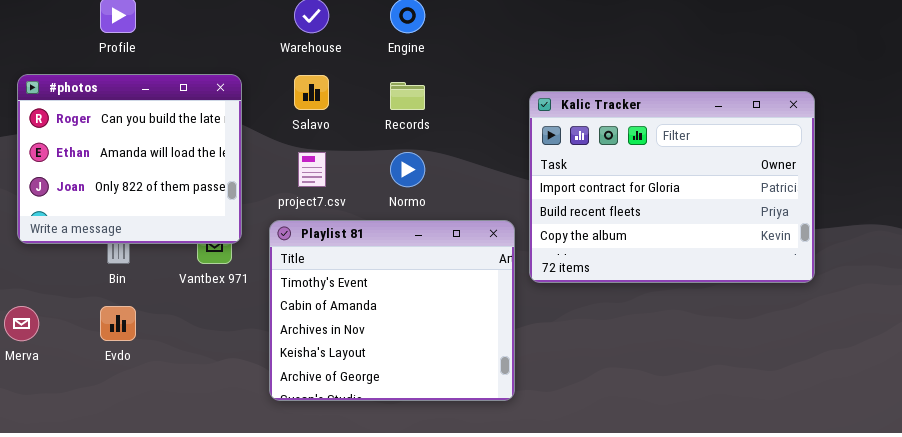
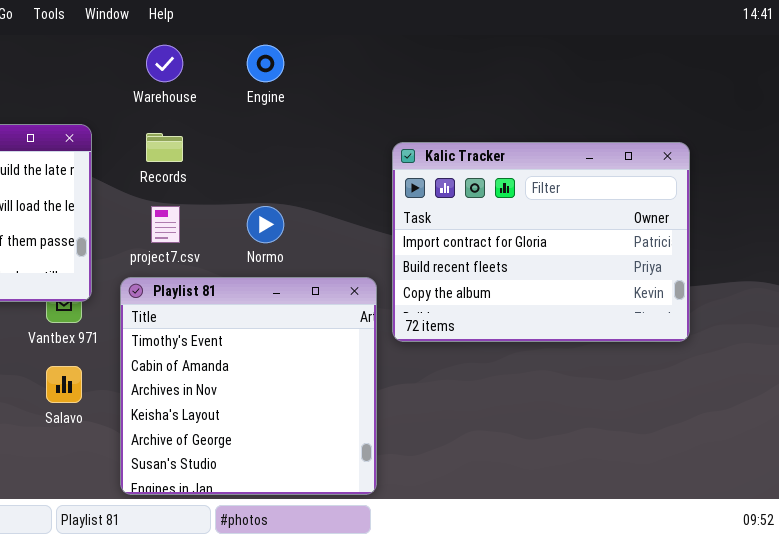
Salavo: [294,75,329,110] -> [46,366,82,403], moved
Records: [390,82,425,110] -> [146,133,183,162], moved
Playlist 81: [269,220,515,401] -> [120,277,377,495], resized

